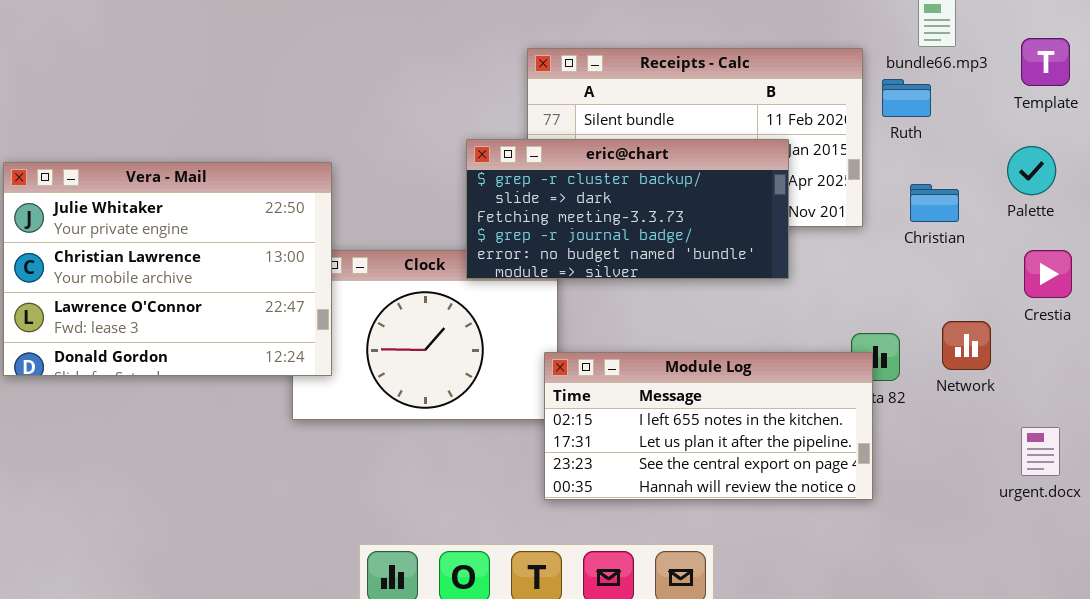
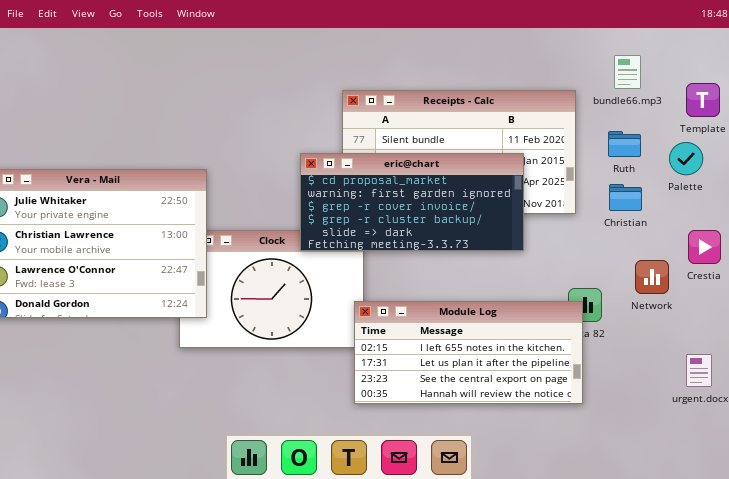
Ruth: [882,79,931,117] -> [608,131,641,157], moved
eric@chart: [466,139,789,279] -> [300,153,524,251], scrolled up 3 rows
Palette: [1007,146,1056,195] -> [669,142,703,175], moved
Network: [942,321,991,370] -> [635,260,669,294], moved

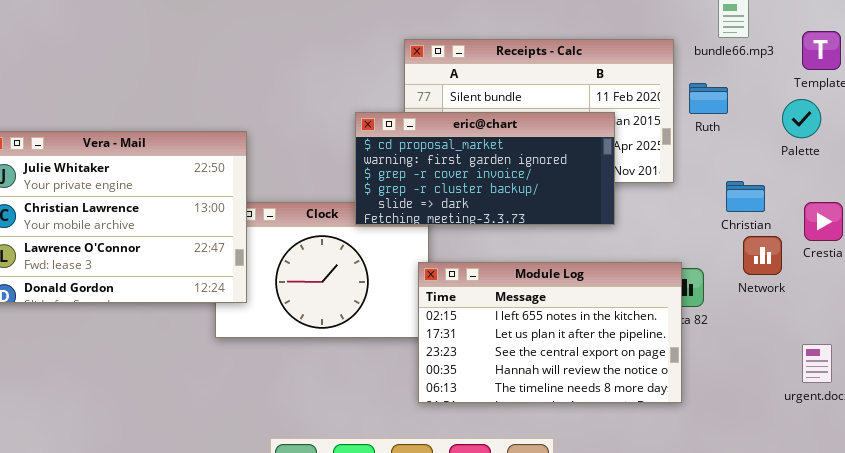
Ruth: [608,131,641,157] -> [689,83,728,114], moved
Christian: [609,184,642,211] -> [726,181,765,212], moved
Module Log: [354,301,583,404] -> [418,262,682,403], resized

